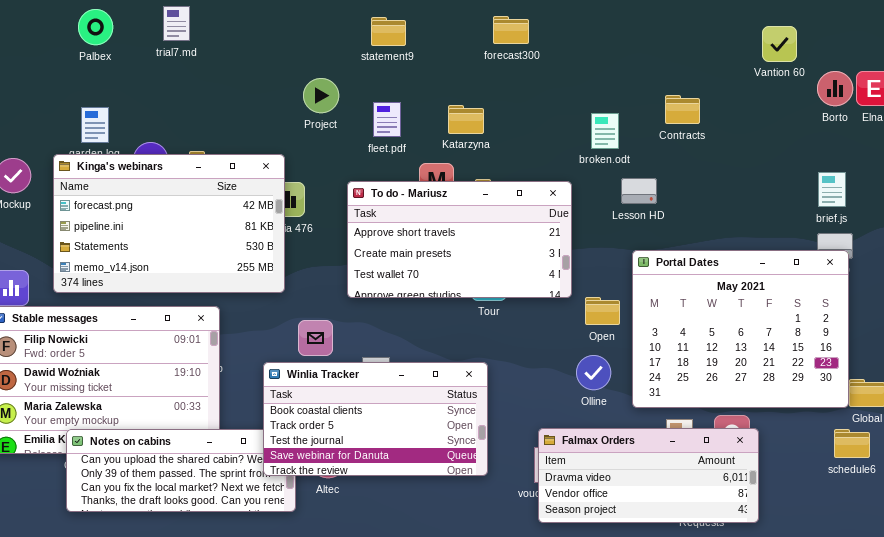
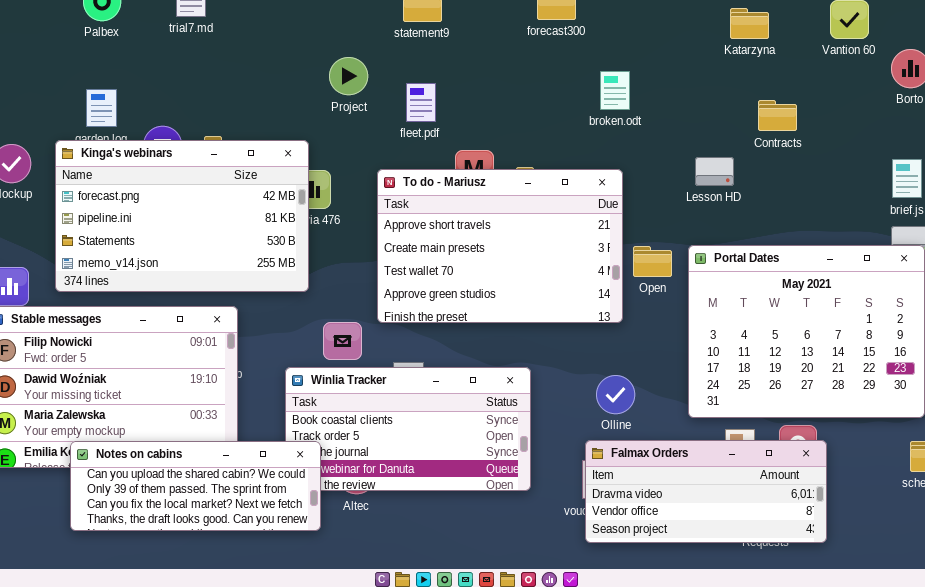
Contracts: [665,95,700,124] -> [758,100,797,131], moved
Katarzyna: [448,105,484,134] -> [730,8,769,39], moved
broken.odt: [591,113,619,149] -> [600,71,630,110], moved
Lesson HD: [621,178,657,204] -> [695,157,734,186], moved
To do - Mariusz: [347,181,572,298] -> [377,169,623,323], resized
Open: [585,297,620,325] -> [633,246,672,277], moved
Olline: [576,355,611,390] -> [596,375,635,414], moved
Notes on cabins: [66,429,296,512] -> [70,441,321,531], raised

